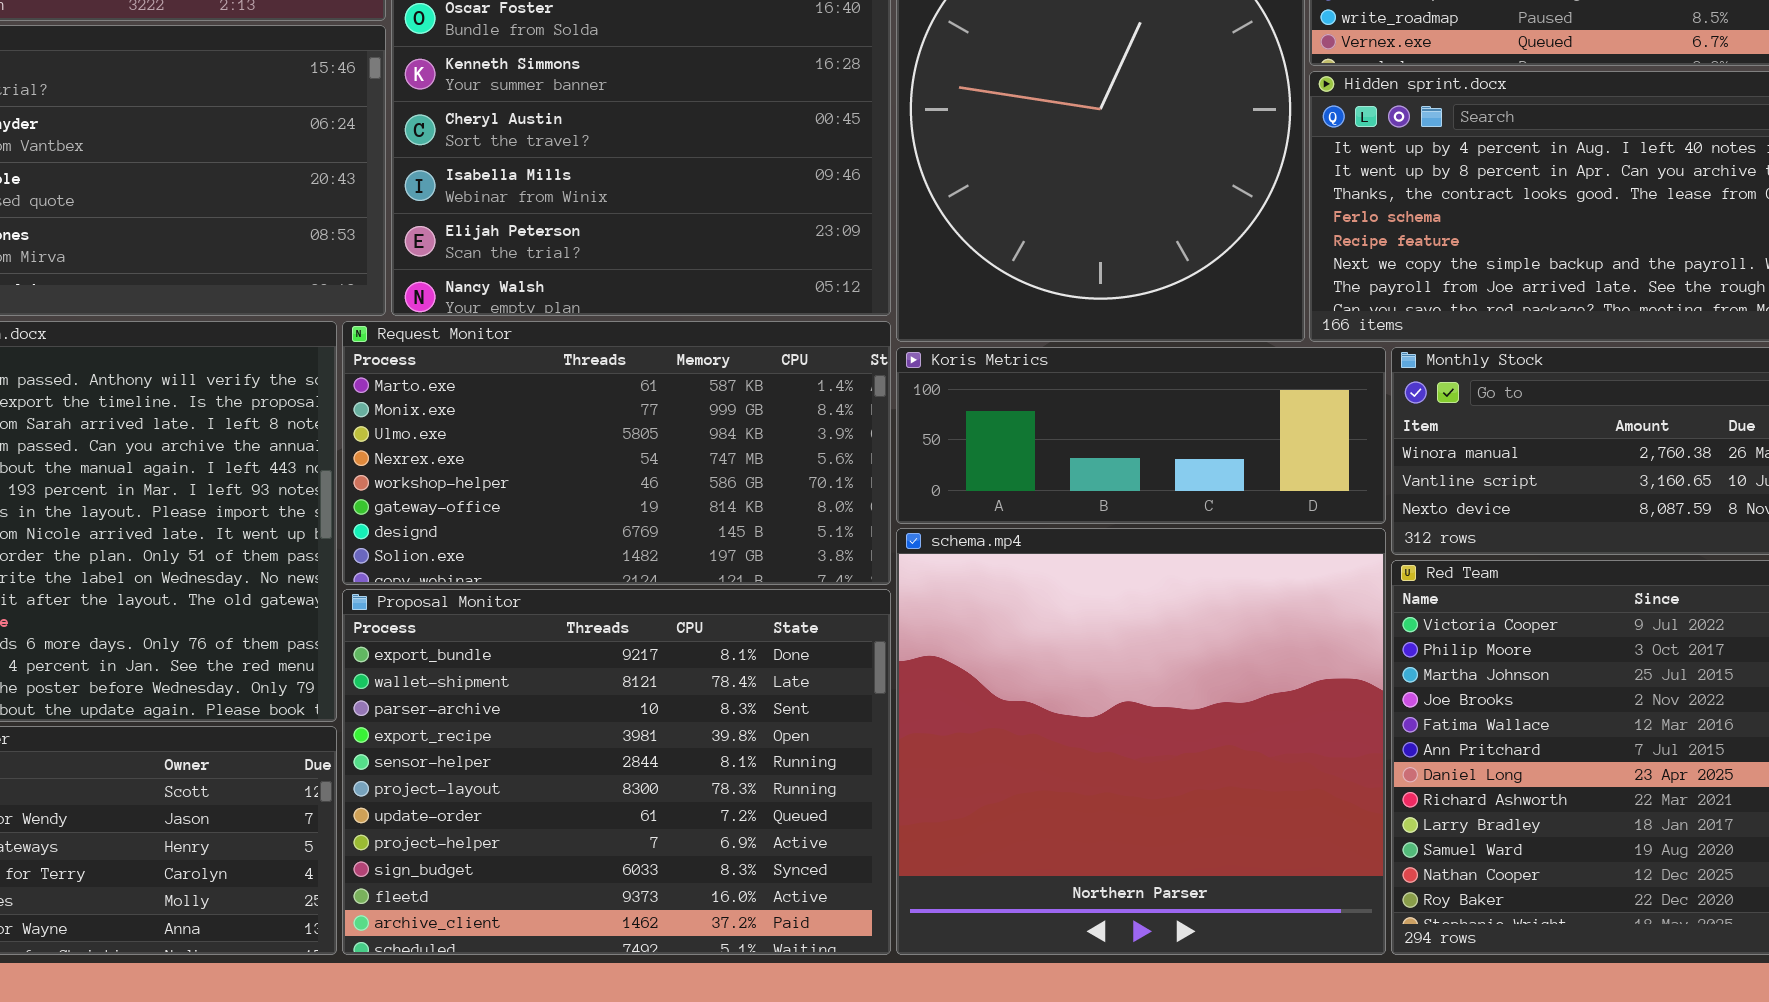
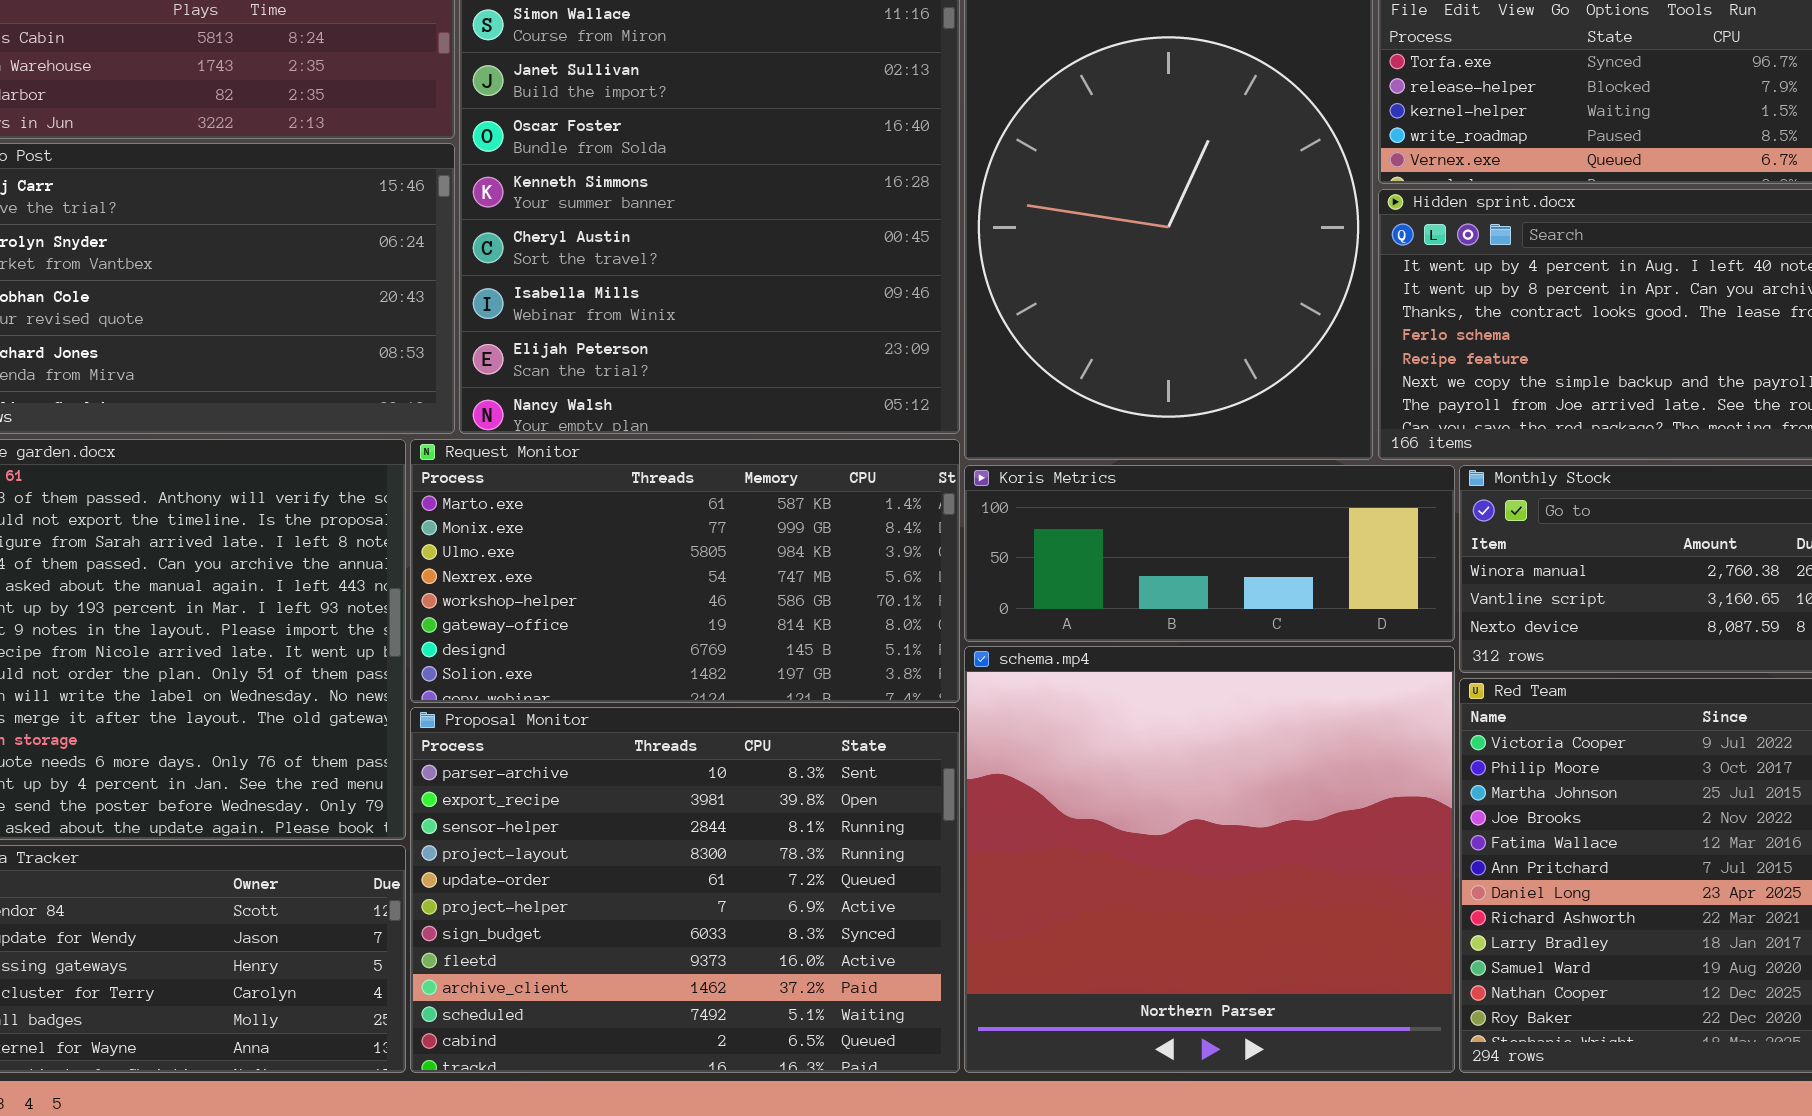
Proposal Monitor: [342,589,891,955] -> [410,707,960,1073], scrolled down 2 rows

